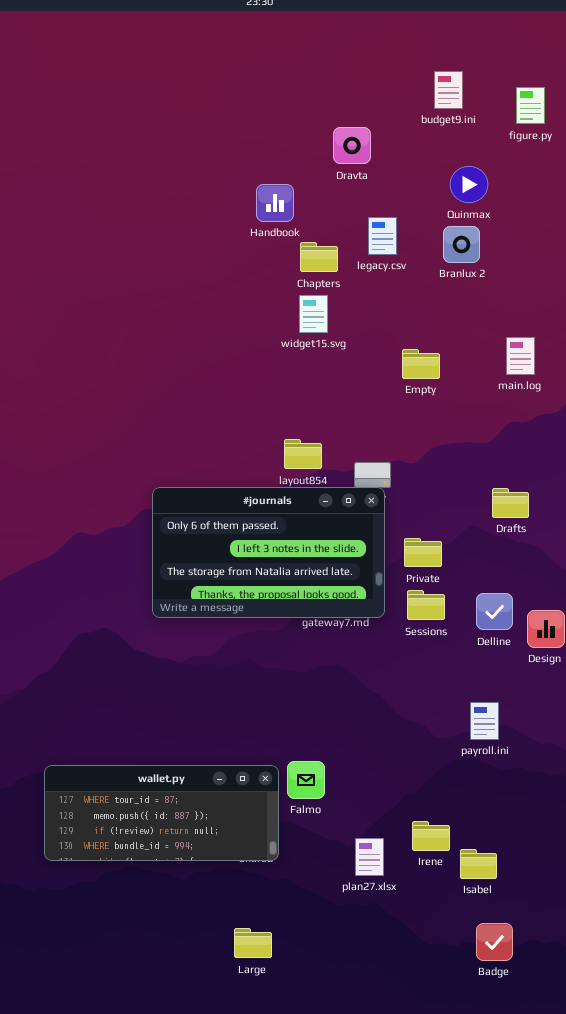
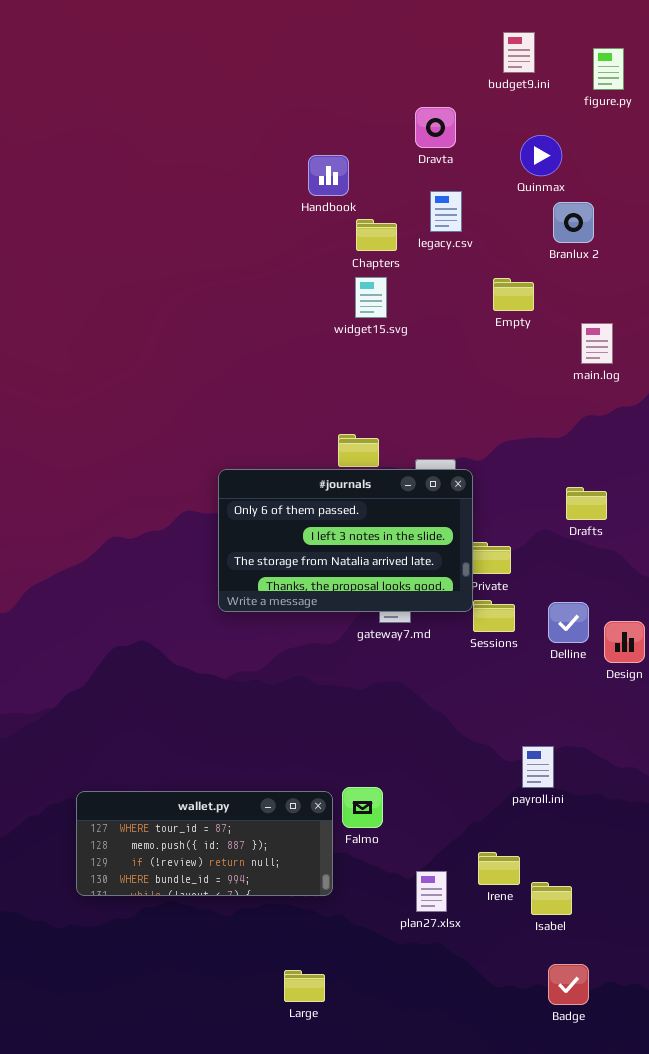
Dravta: [333,127,371,164] -> [415,107,456,148], moved
Branlux 2: [443,226,480,263] -> [553,202,594,243], moved
Empty: [402,349,440,379] -> [493,278,534,311], moved
#journals: [152,487,385,618] -> [218,469,473,612], moved
payroll.ini: [470,702,499,740] -> [522,746,554,788], moved

